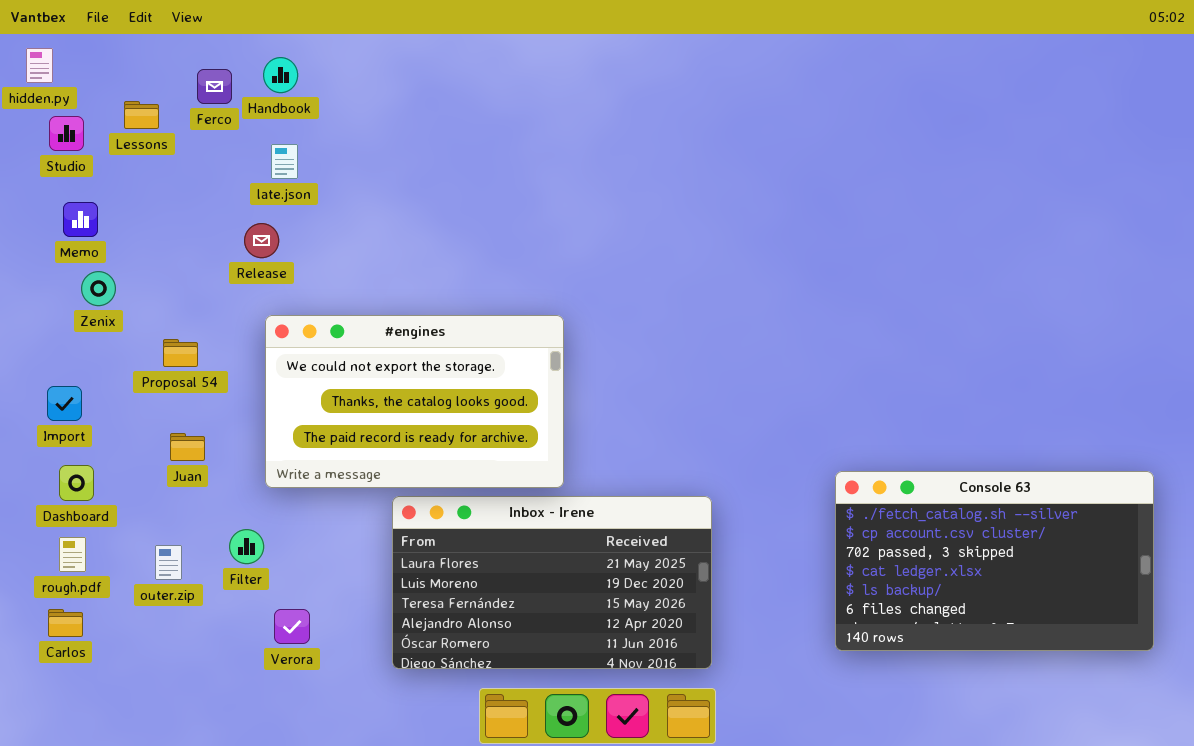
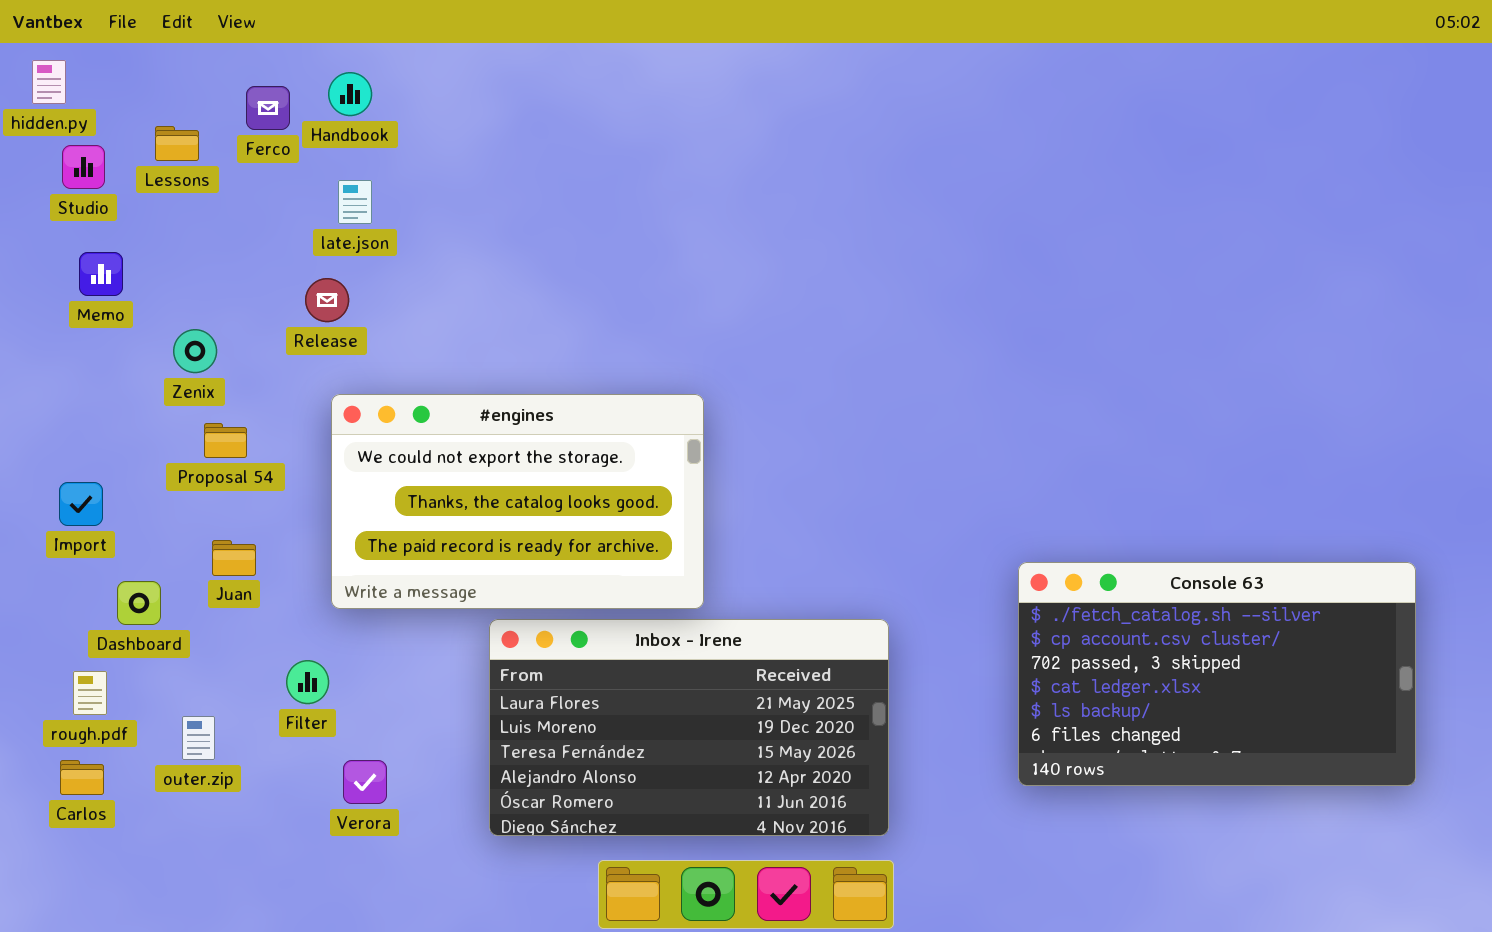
Zenix: [81,271,116,306] -> [173,329,217,373], moved
Dashboard: [59,465,94,501] -> [117,581,161,625], moved
Console 63: [835,471,1154,651] -> [1018,562,1416,786], moved
outer.zip: [155,545,182,580] -> [182,716,215,760], moved

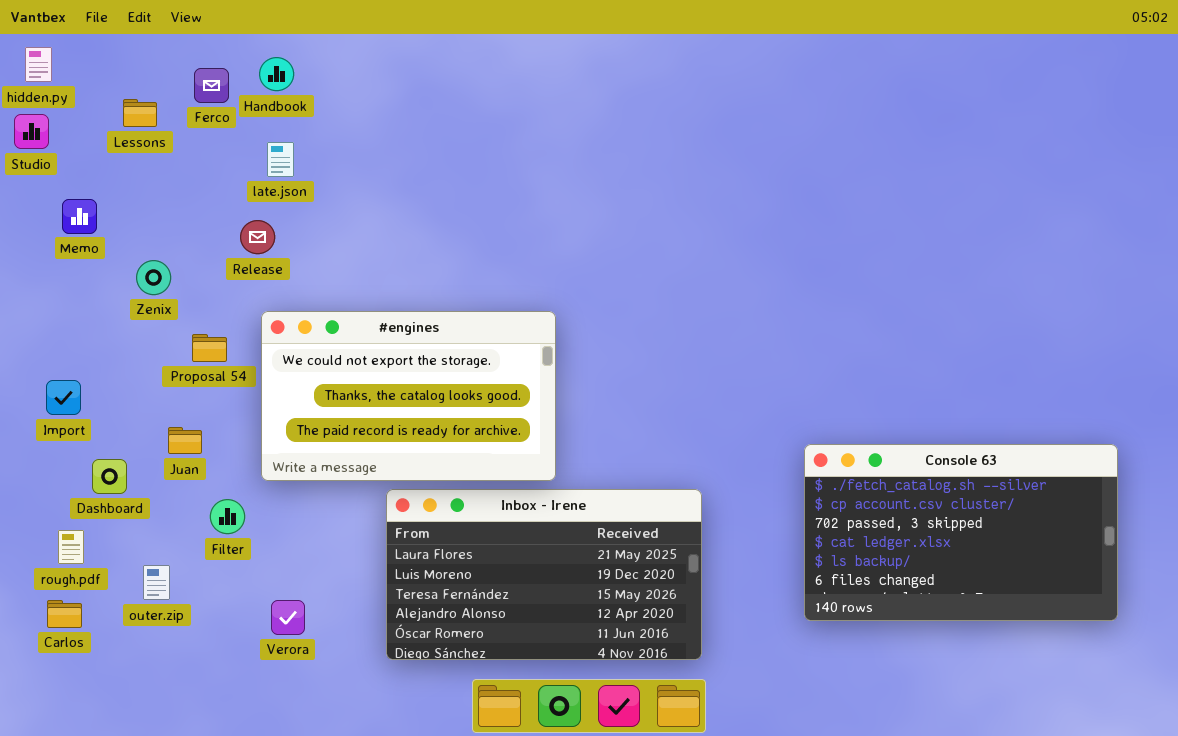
Studio: [62,145,105,189] -> [14,114,49,149], moved
Proposal 54: [204,423,247,458] -> [192,334,227,362], moved
Filter: [286,660,329,704] -> [210,499,245,534], moved

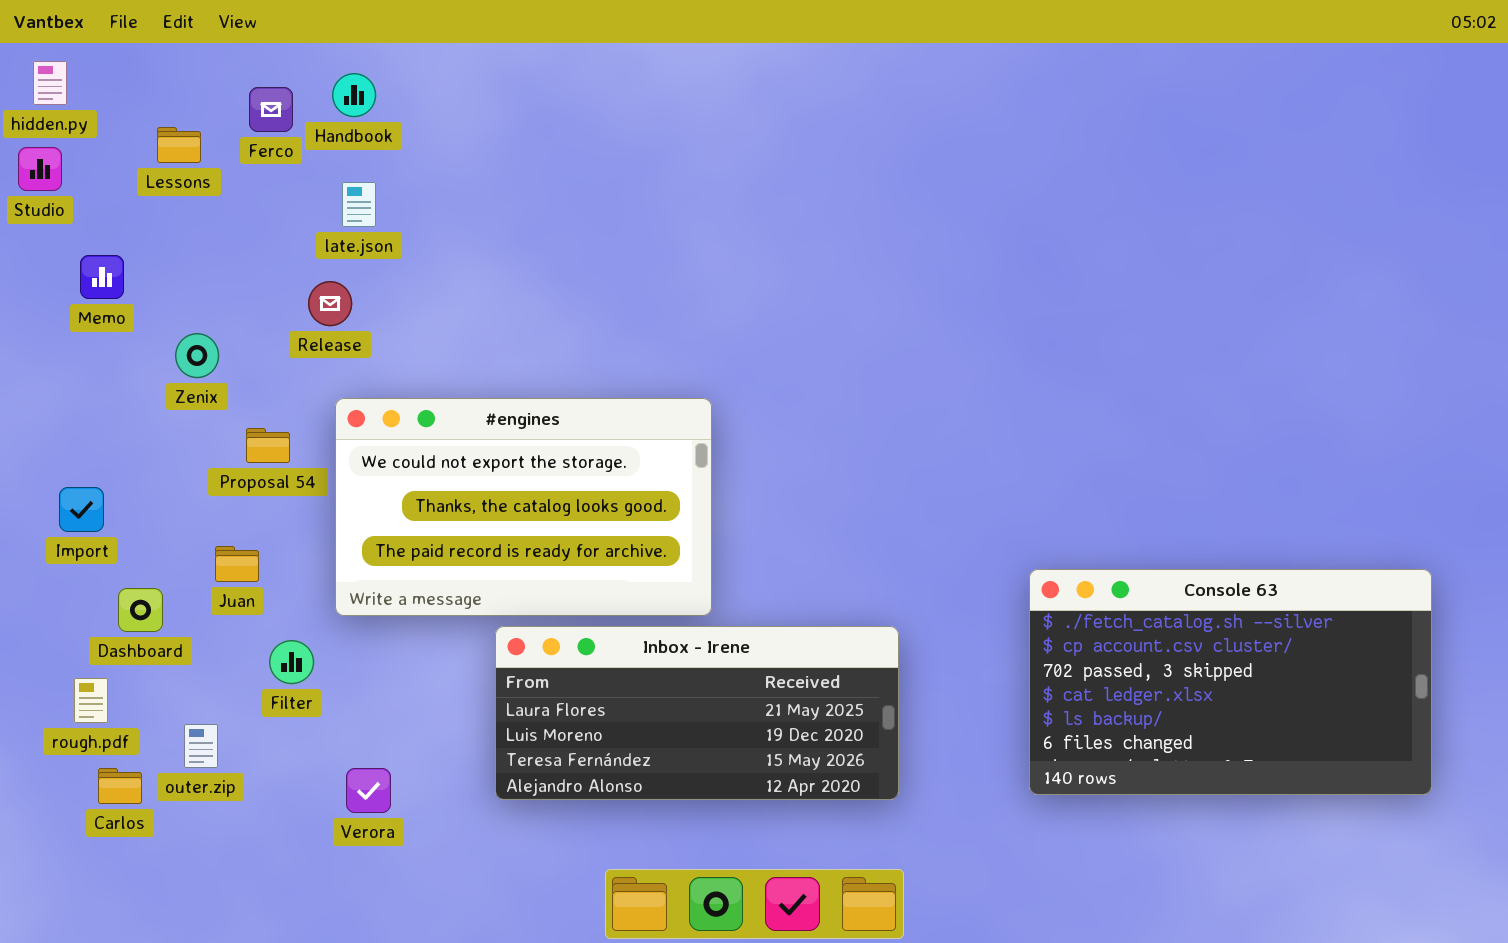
Inbox - Irene: [386,489,702,660] -> [495,626,899,800], resized
Carlos: [47,600,82,628] -> [98,768,142,804], moved

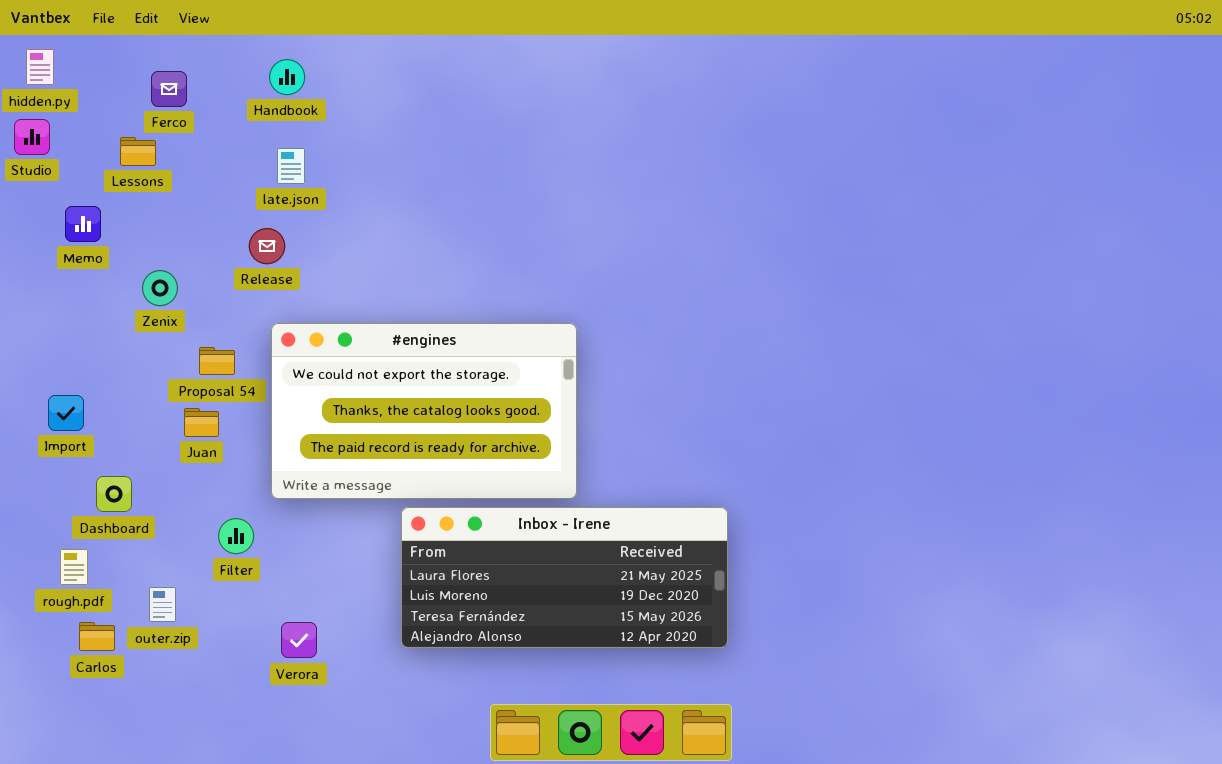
Ferco: [249,87,293,132] -> [151,71,187,107], moved
Lessons: [157,127,201,163] -> [120,137,156,166], moved
Juan: [215,546,259,582] -> [184,408,219,437], moved
Console 63: [1029,569,1432,795] -> none, closed

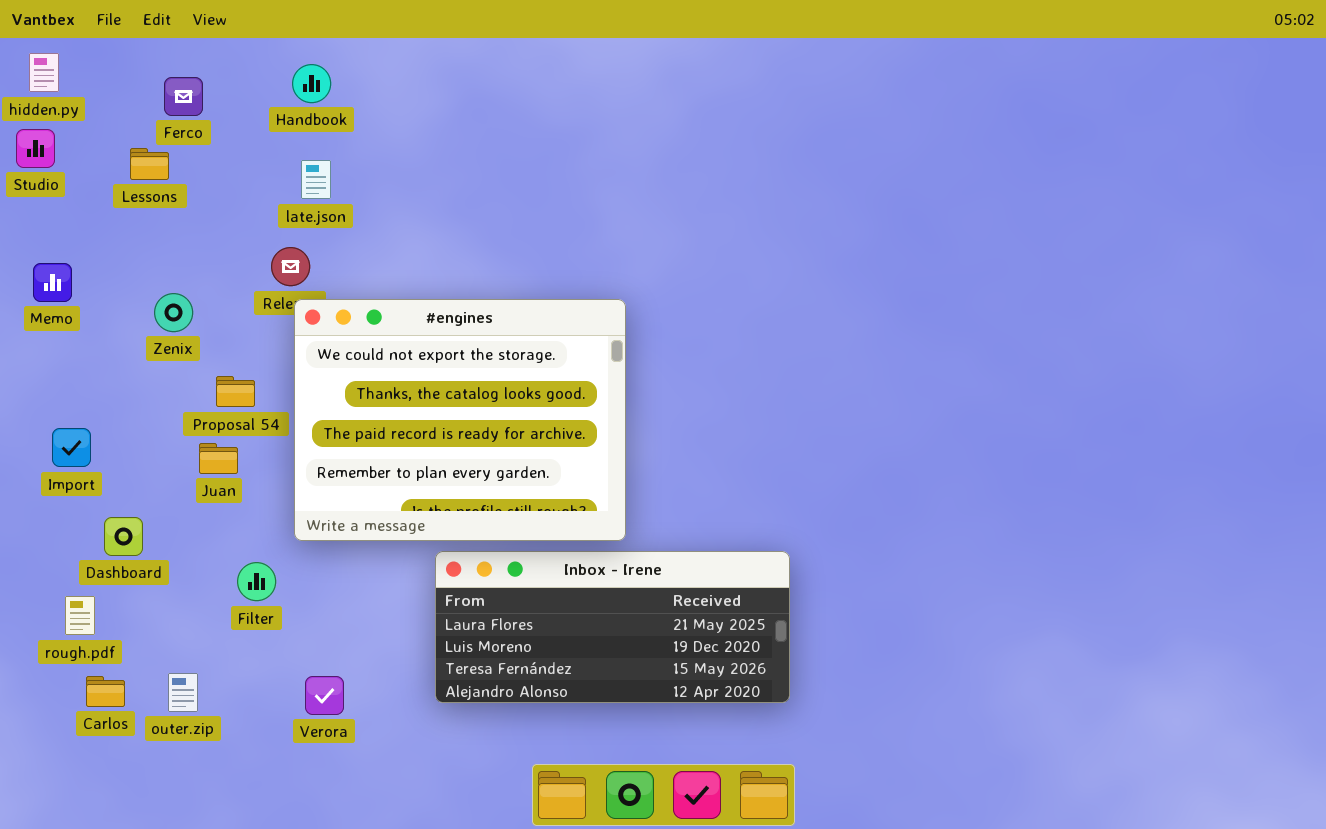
Memo: [65,206,101,242] -> [33,263,72,302], moved
#engines: [271,323,577,499] -> [294,299,626,541], resized
outer.zip: [149,587,176,622] -> [168,673,198,712], moved

